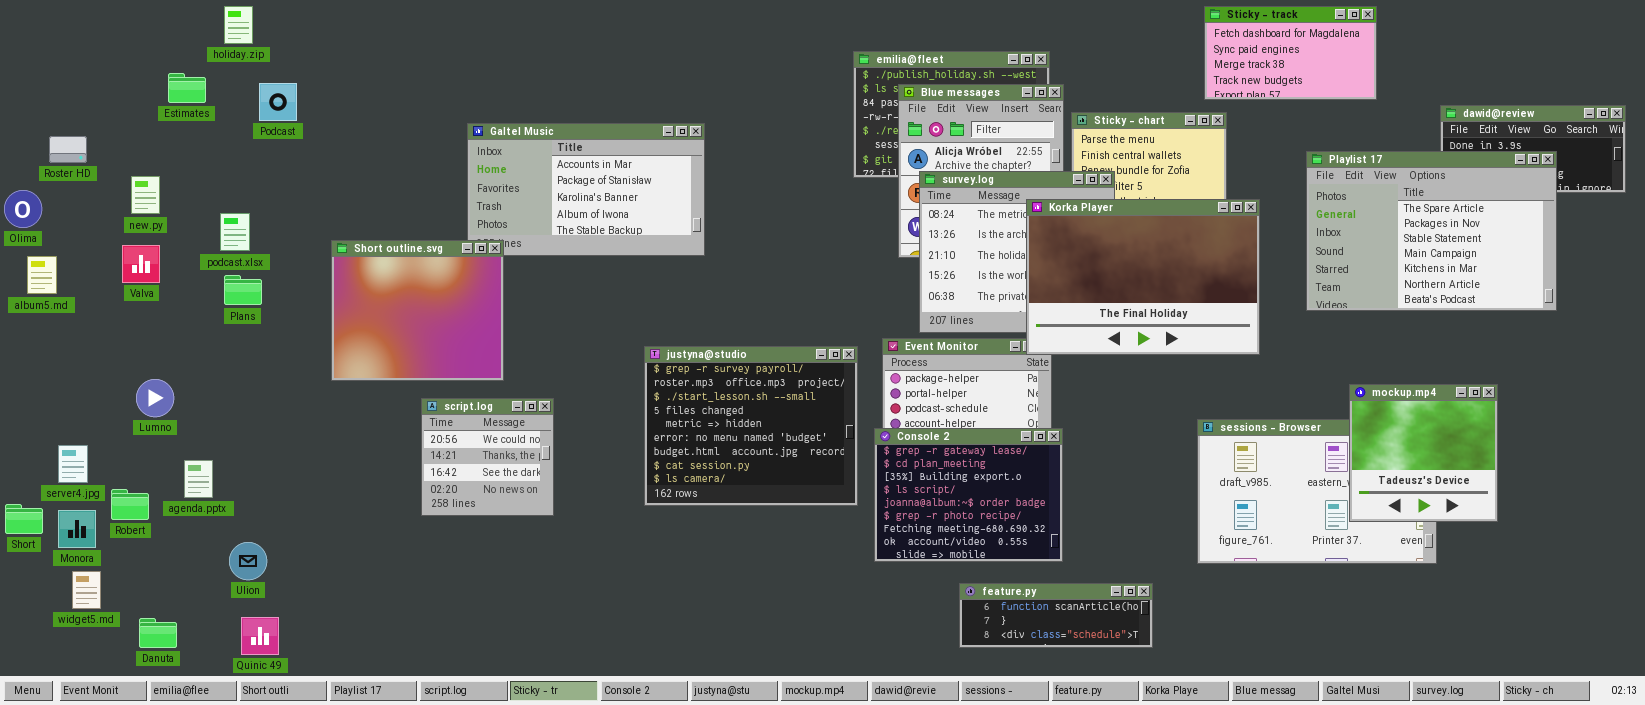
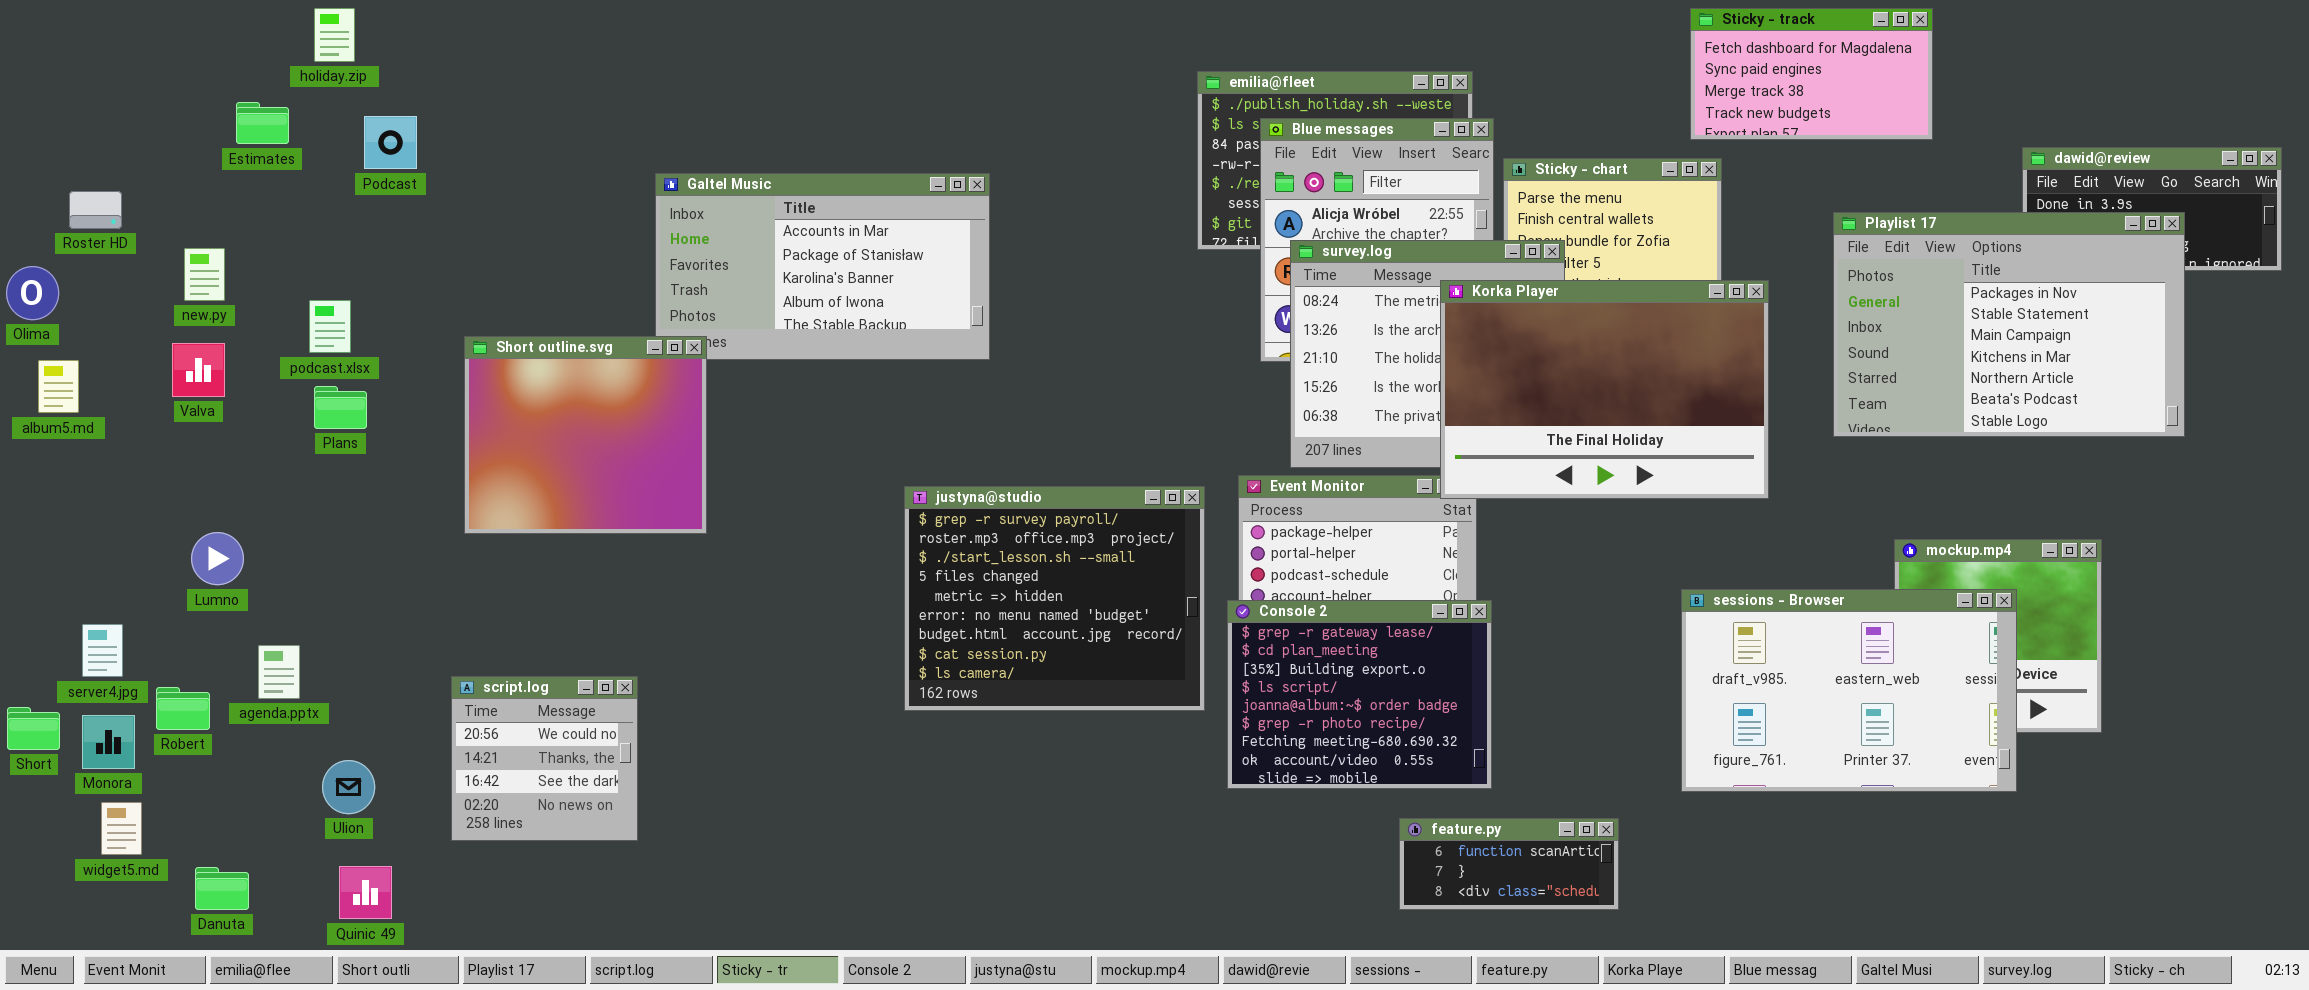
Playlist 17: [1306,151,1557,311] -> [1833,212,2185,437], scrolled down 1 row
script.log: [421,398,554,516] -> [451,676,638,841], moved
sessions - Browser: [1197,419,1437,564] -> [1681,589,2017,792], raised
feature.py: [959,583,1153,648] -> [1399,818,1619,910], resized

